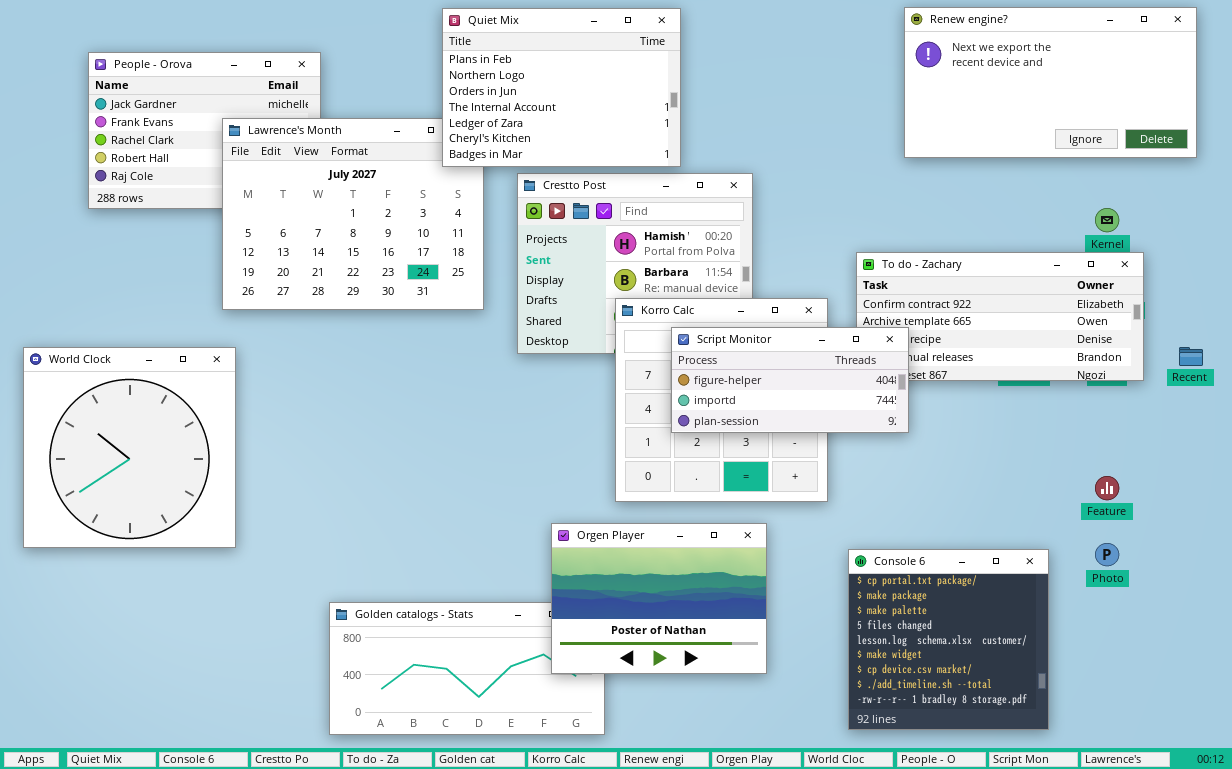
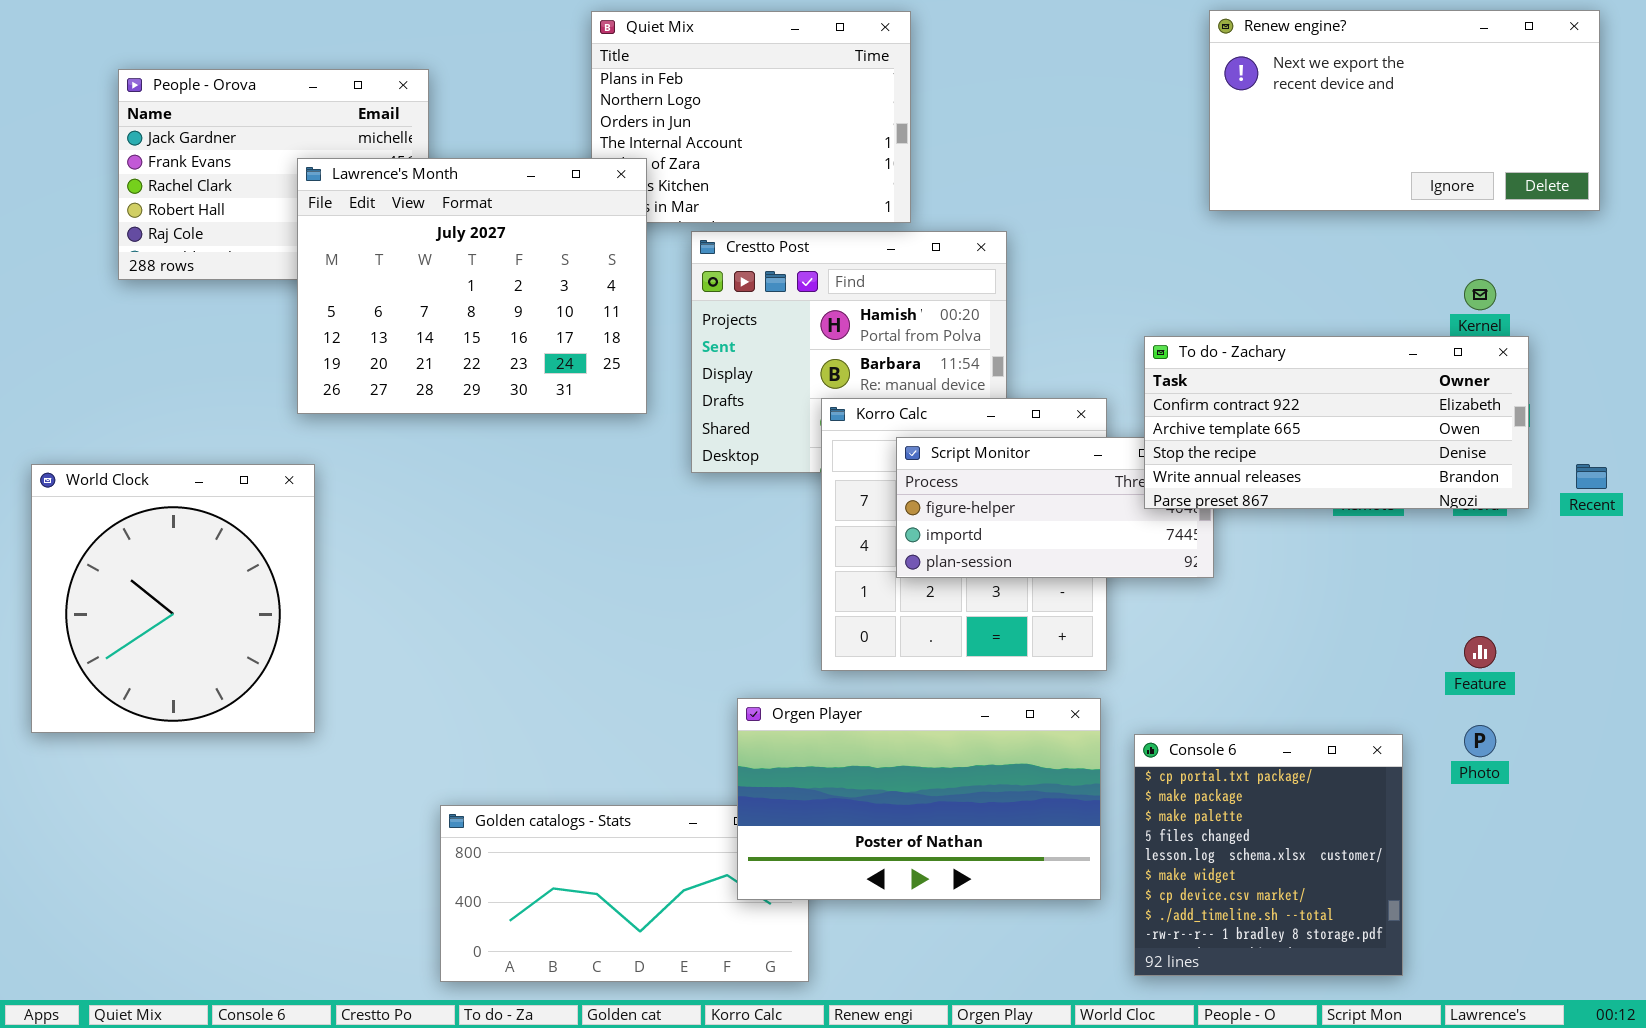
Lawrence's Month: [222,118,484,310] -> [297,158,647,414], raised
To do - Zachary: [856,252,1144,381] -> [1144,336,1529,509], raised
Orgen Player: [551,523,767,674] -> [737,698,1101,900], resized

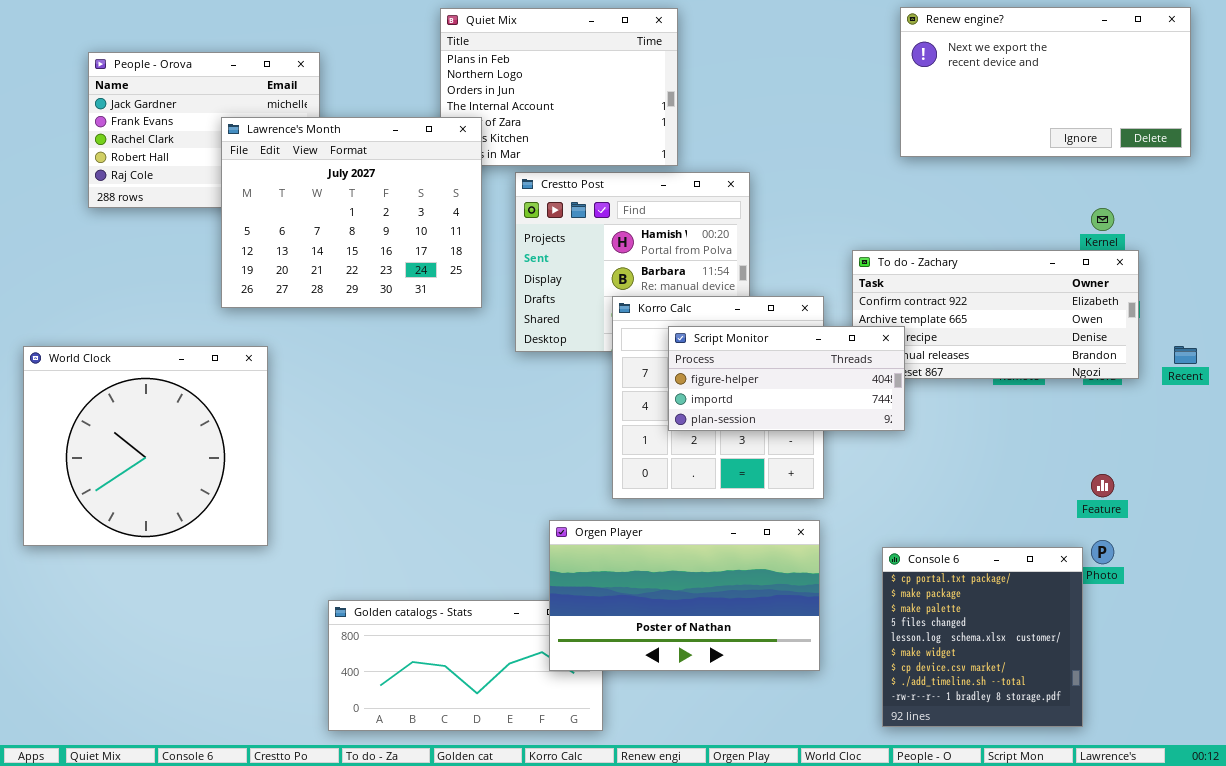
Script Monitor: [896,437,1214,578] -> [668,326,905,431], raised
World Clock: [31,464,315,733] -> [23,346,268,546], resized
Console 6: [1134,734,1403,976] -> [882,547,1083,727], moved

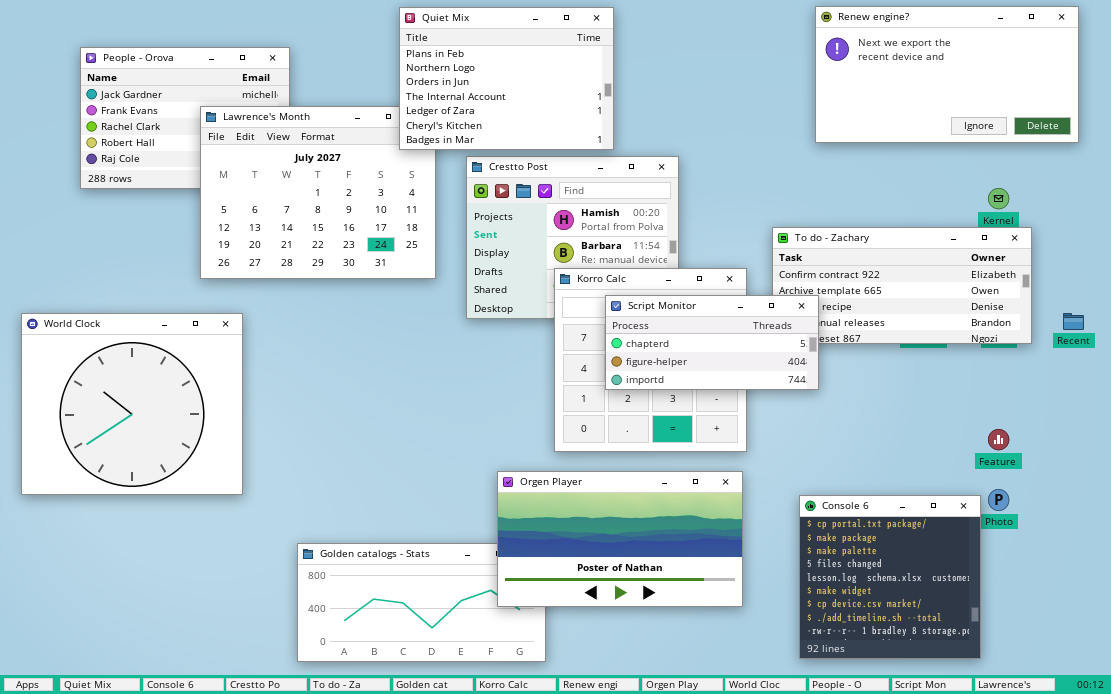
Quiet Mix: [440,8,678,166] -> [399,7,614,150], raised
Script Monitor: [668,326,905,431] -> [605,295,819,390], scrolled up 1 row

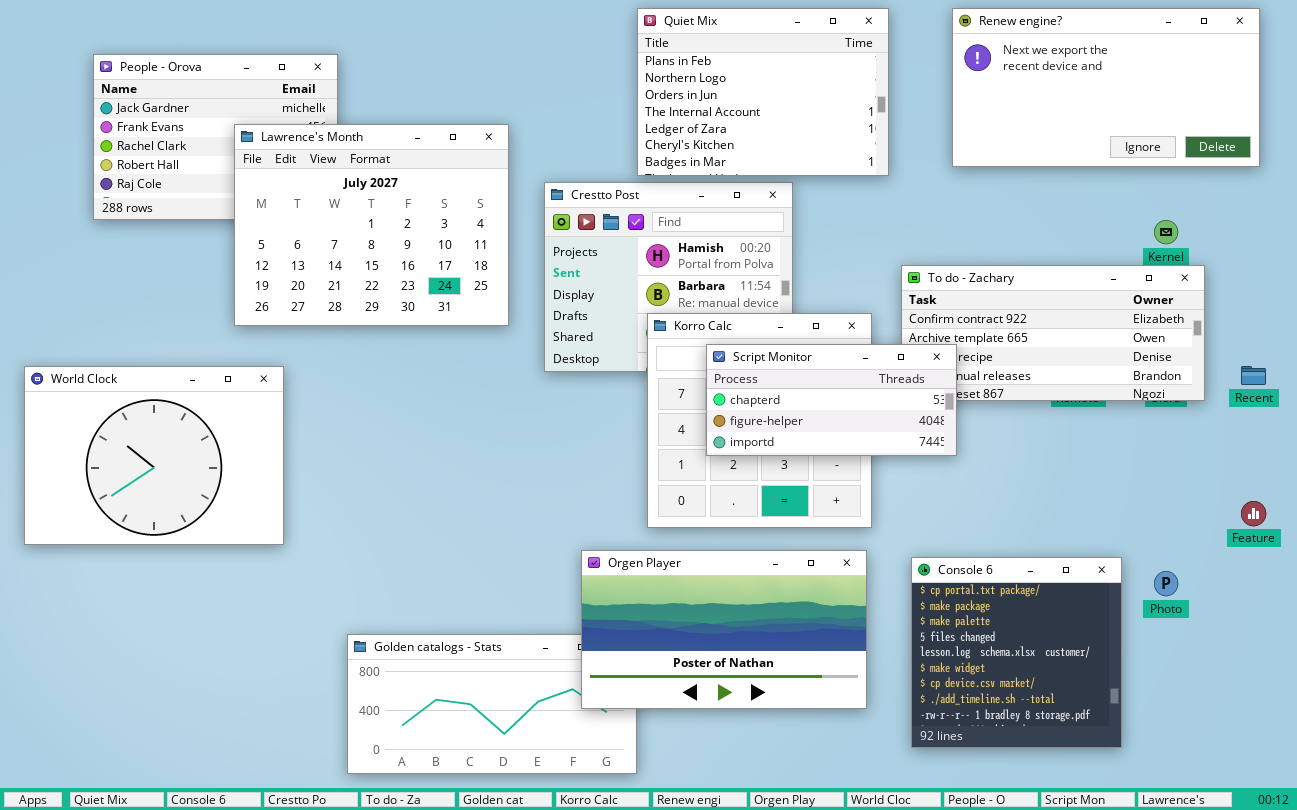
Quiet Mix: [399,7,614,150] -> [637,8,889,176], moved
World Clock: [21,313,243,495] -> [24,366,284,545], resized
Feature: [988,429,1009,450] -> [1241,501,1266,526], moved
Console 6: [799,495,981,659] -> [911,557,1122,748], moved

